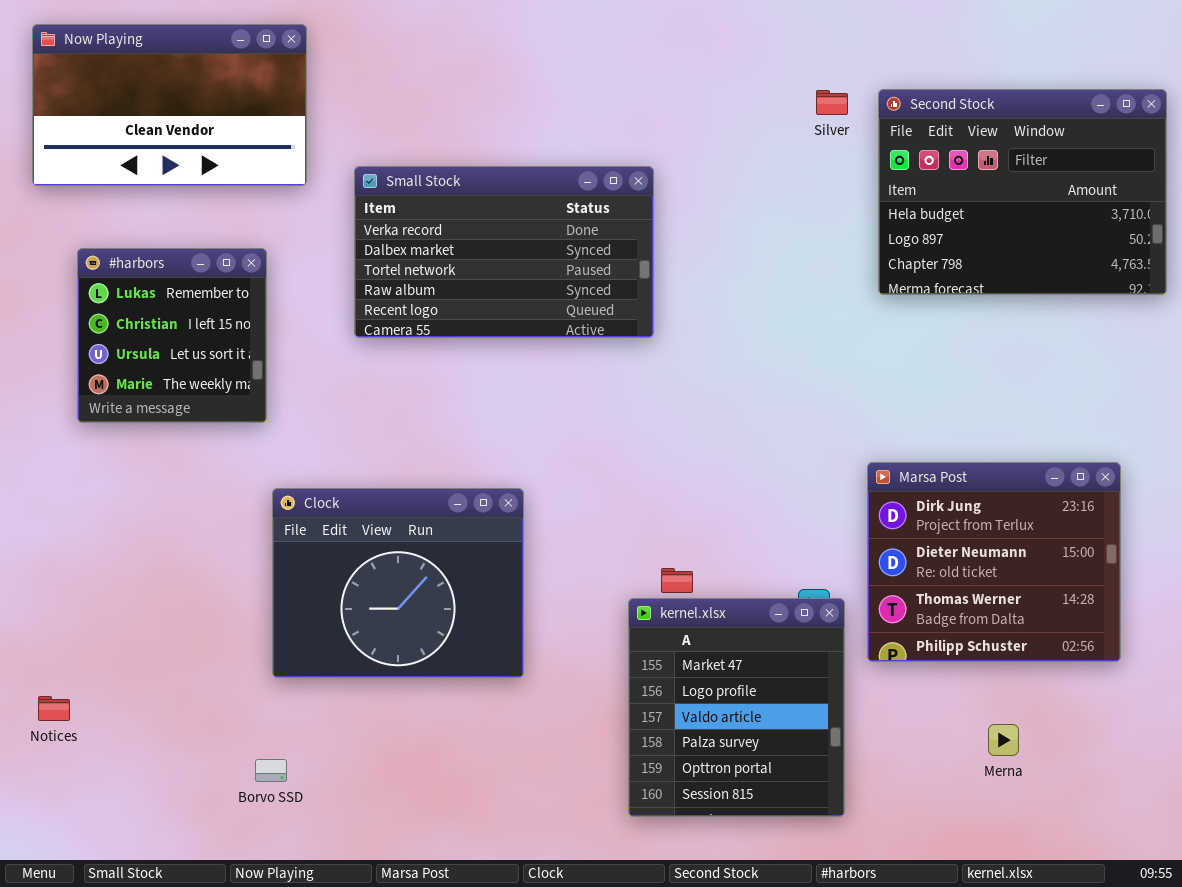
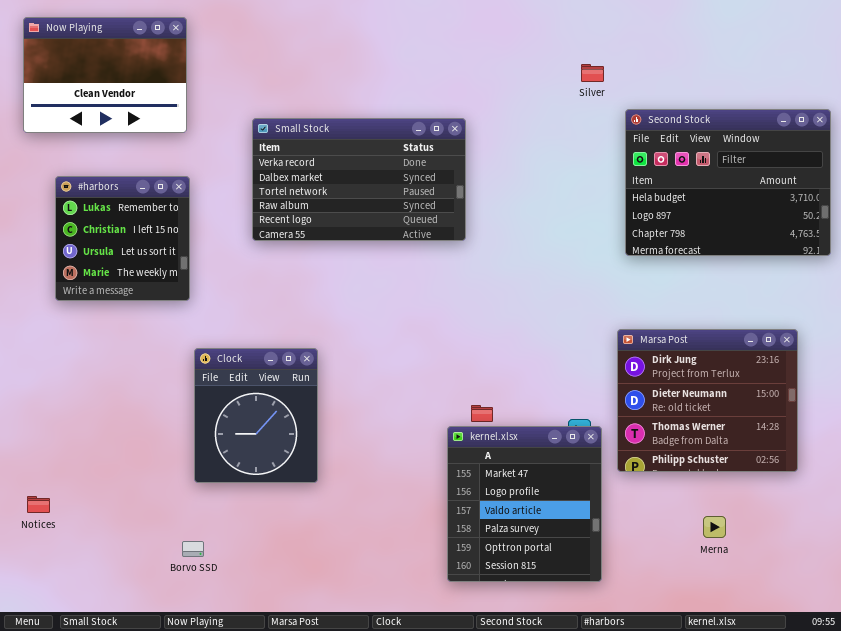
Now Playing: [32,24,307,186] -> [23,17,187,133], resized
Second Stock: [878,89,1167,295] -> [625,109,831,256], moved
Clock: [272,488,524,678] -> [194,348,318,483], resized

